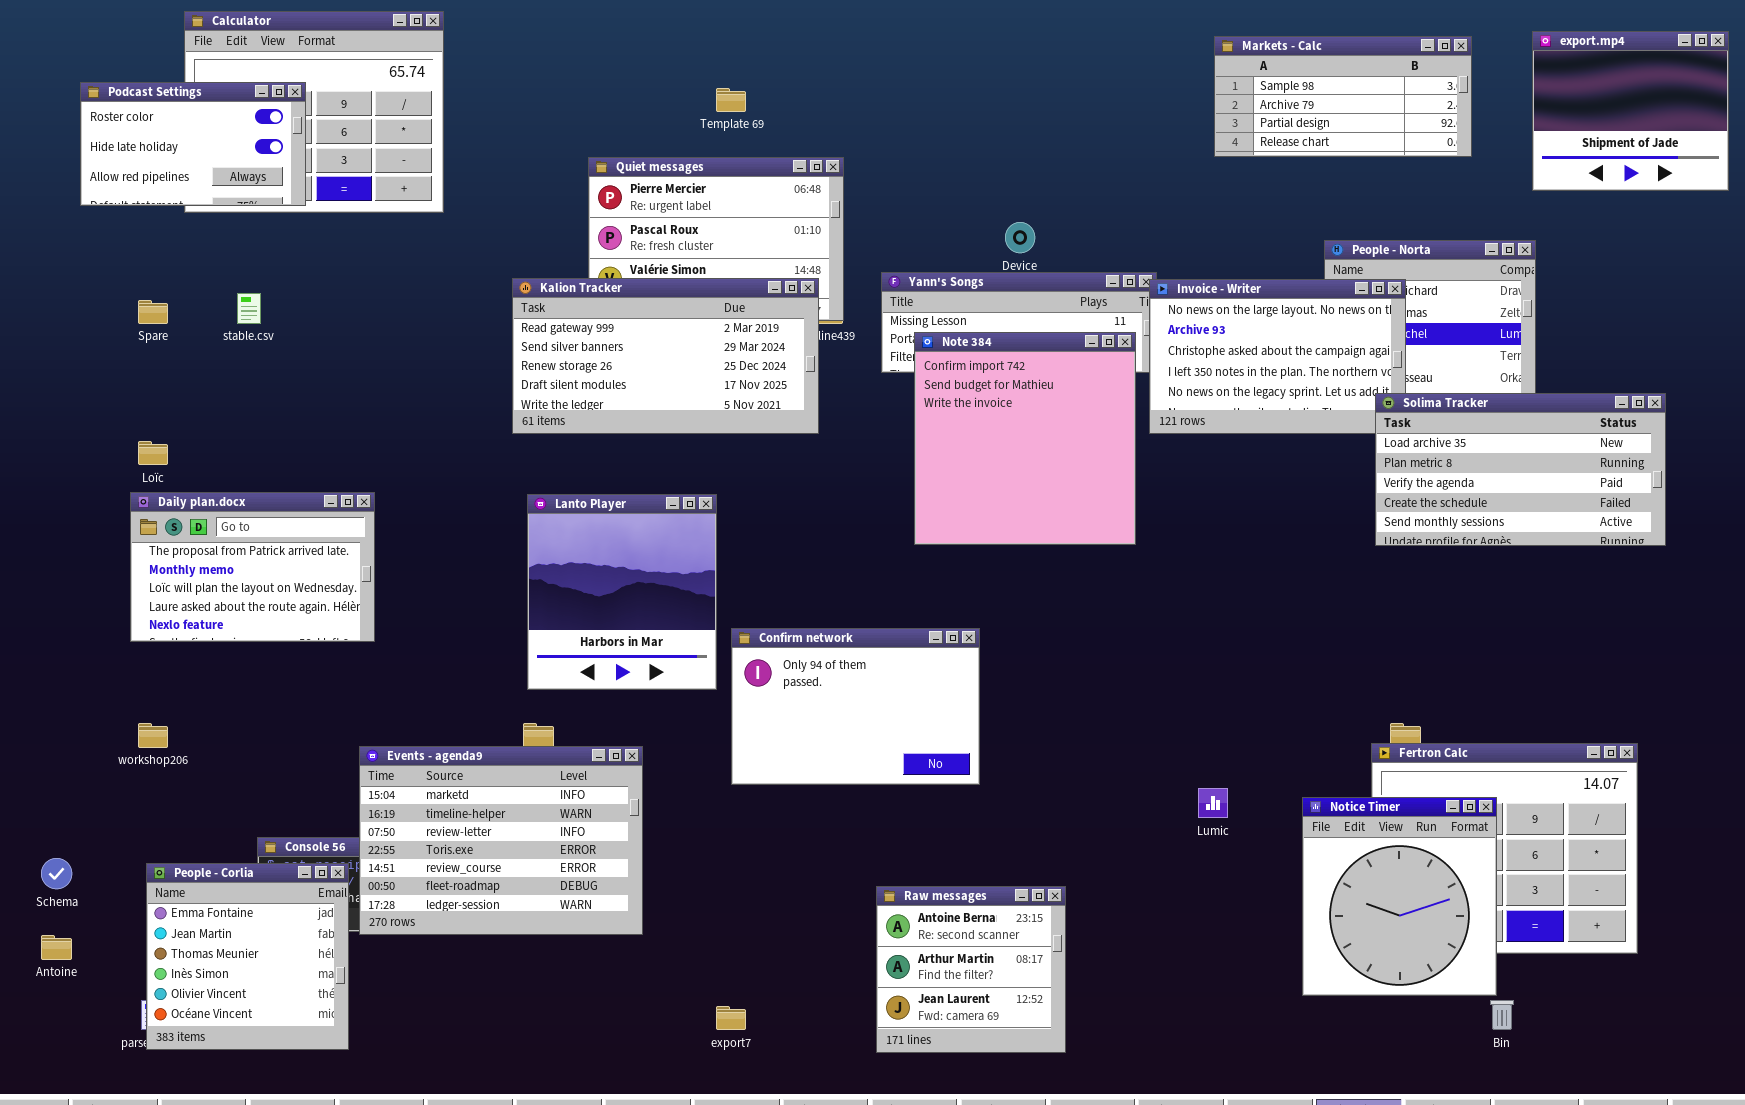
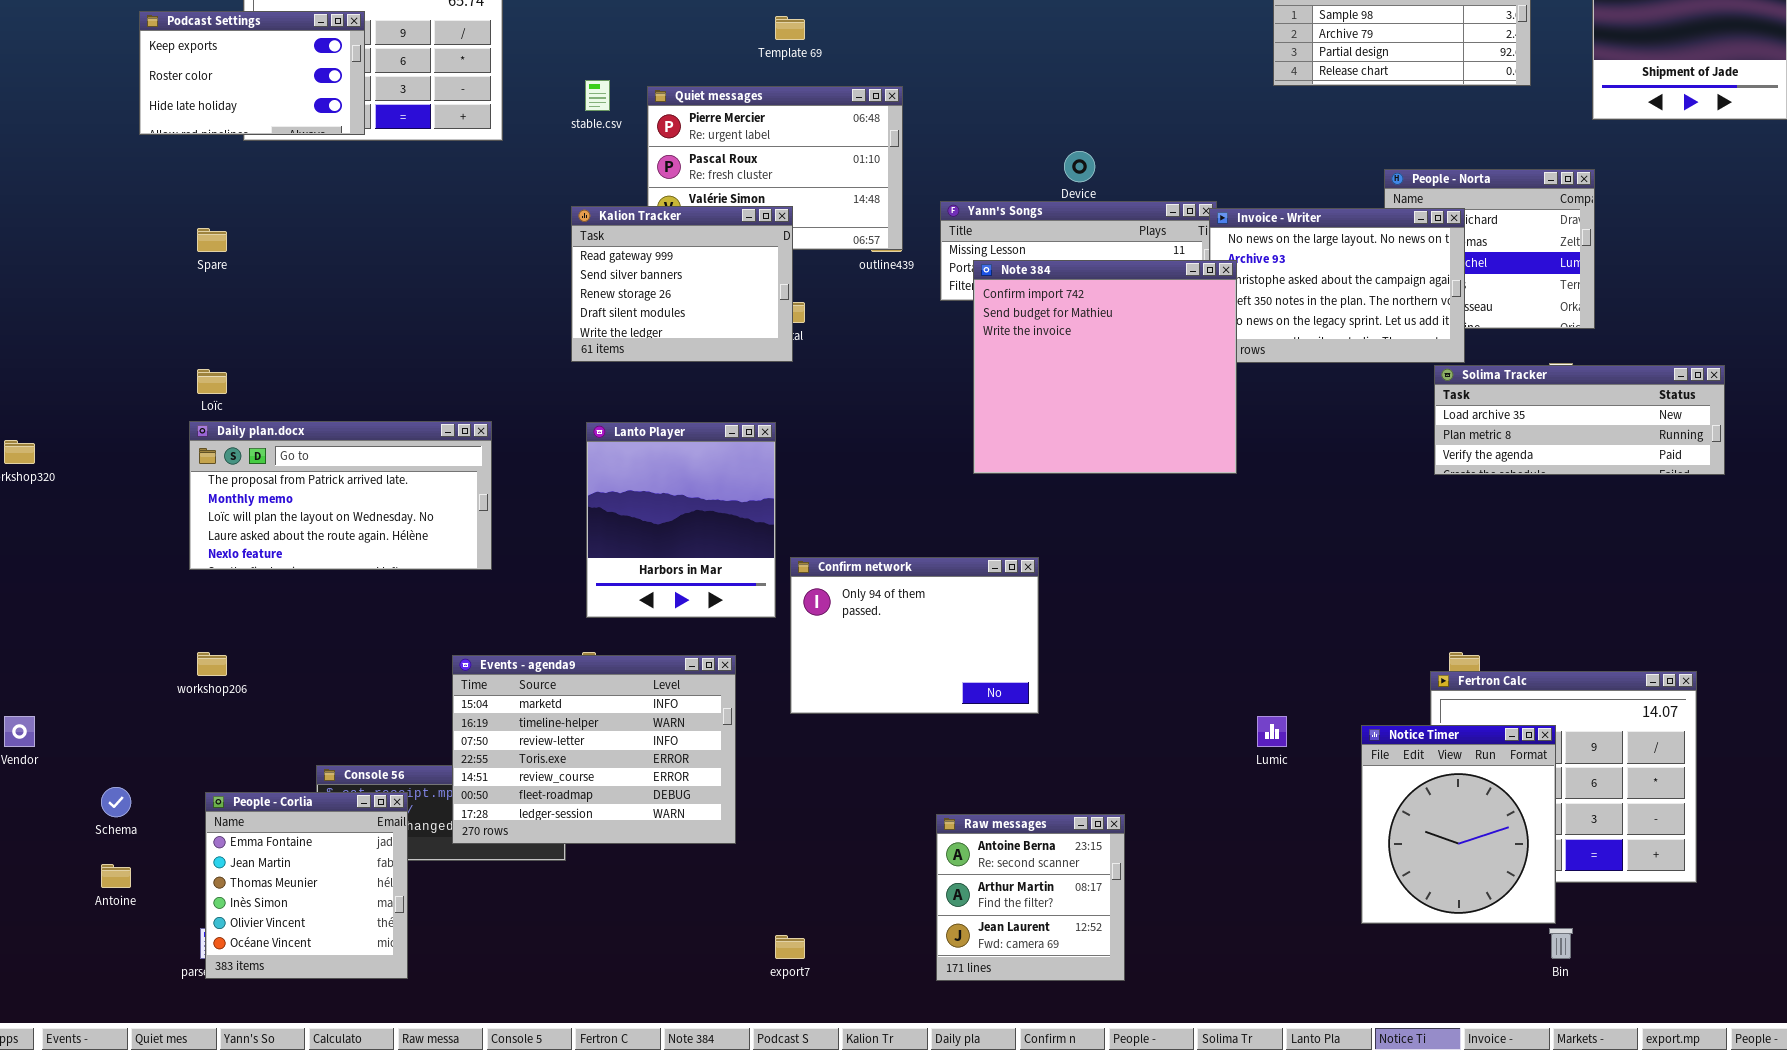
Podcast Settings: [80,82,306,206] -> [139,11,365,135], scrolled up 1 row
Kalion Tracker: [512,278,819,434] -> [571,206,793,362], resized
stable.csv: [237,293,261,324] -> [585,80,610,111], moved
Note 384: [914,332,1136,545] -> [973,260,1237,474], resized
Solima Tracker: [1375,393,1666,546] -> [1434,365,1725,475], resized
Daily plan.docx: [130,492,375,642] -> [189,421,492,570], resized
Events - agenda9: [359,746,643,935] -> [452,655,736,844], moved

